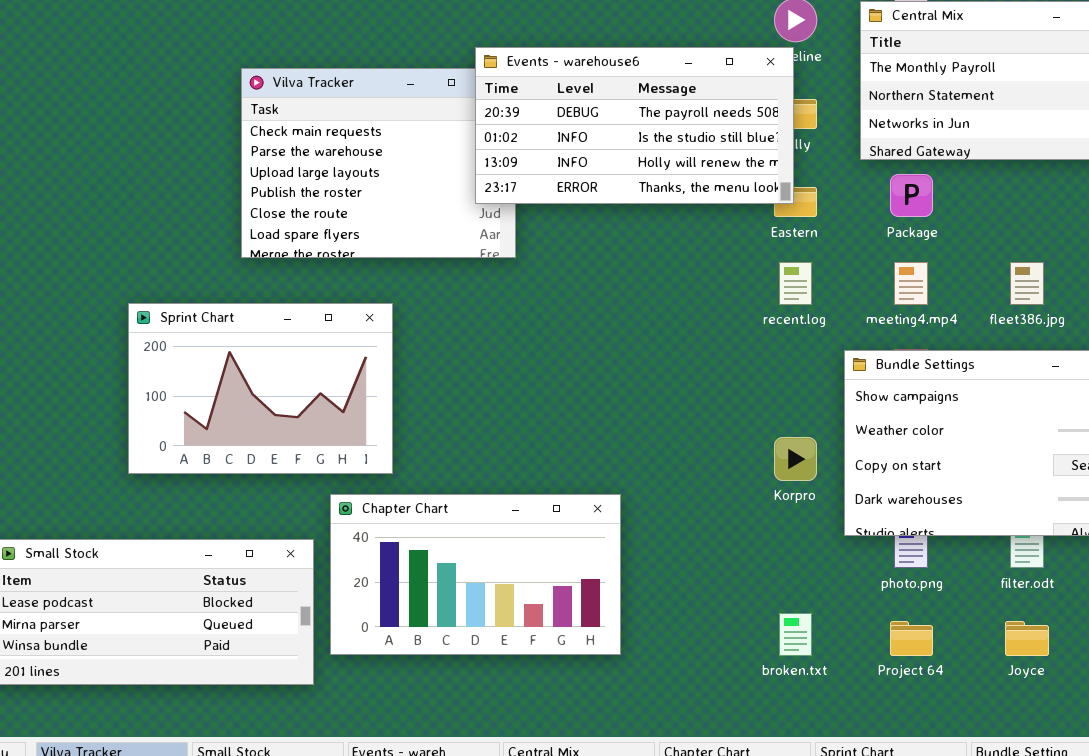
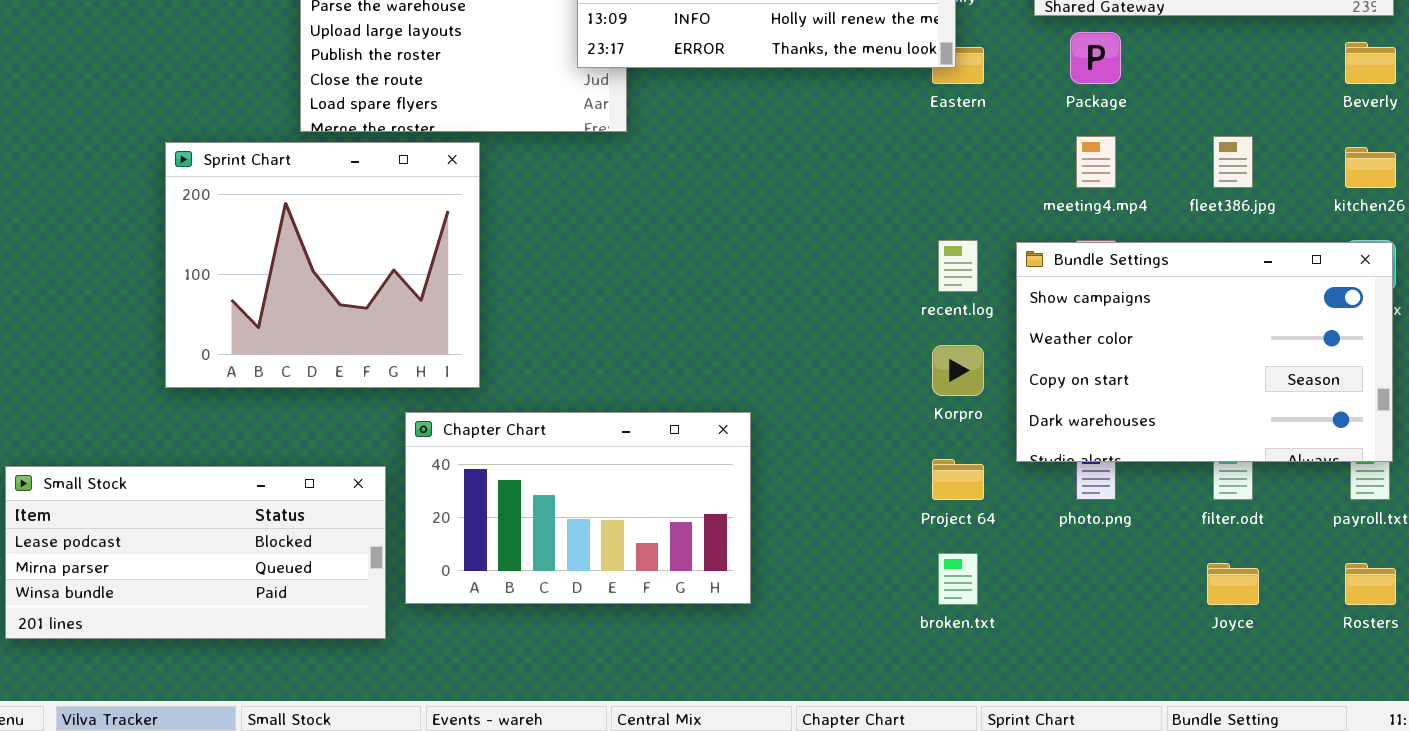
recent.log: [779,262,812,305] -> [938,240,978,292], moved
Sprint Chart: [128,303,393,474] -> [165,142,480,388], resized
Project 64: [890,621,933,656] -> [932,459,984,500], moved

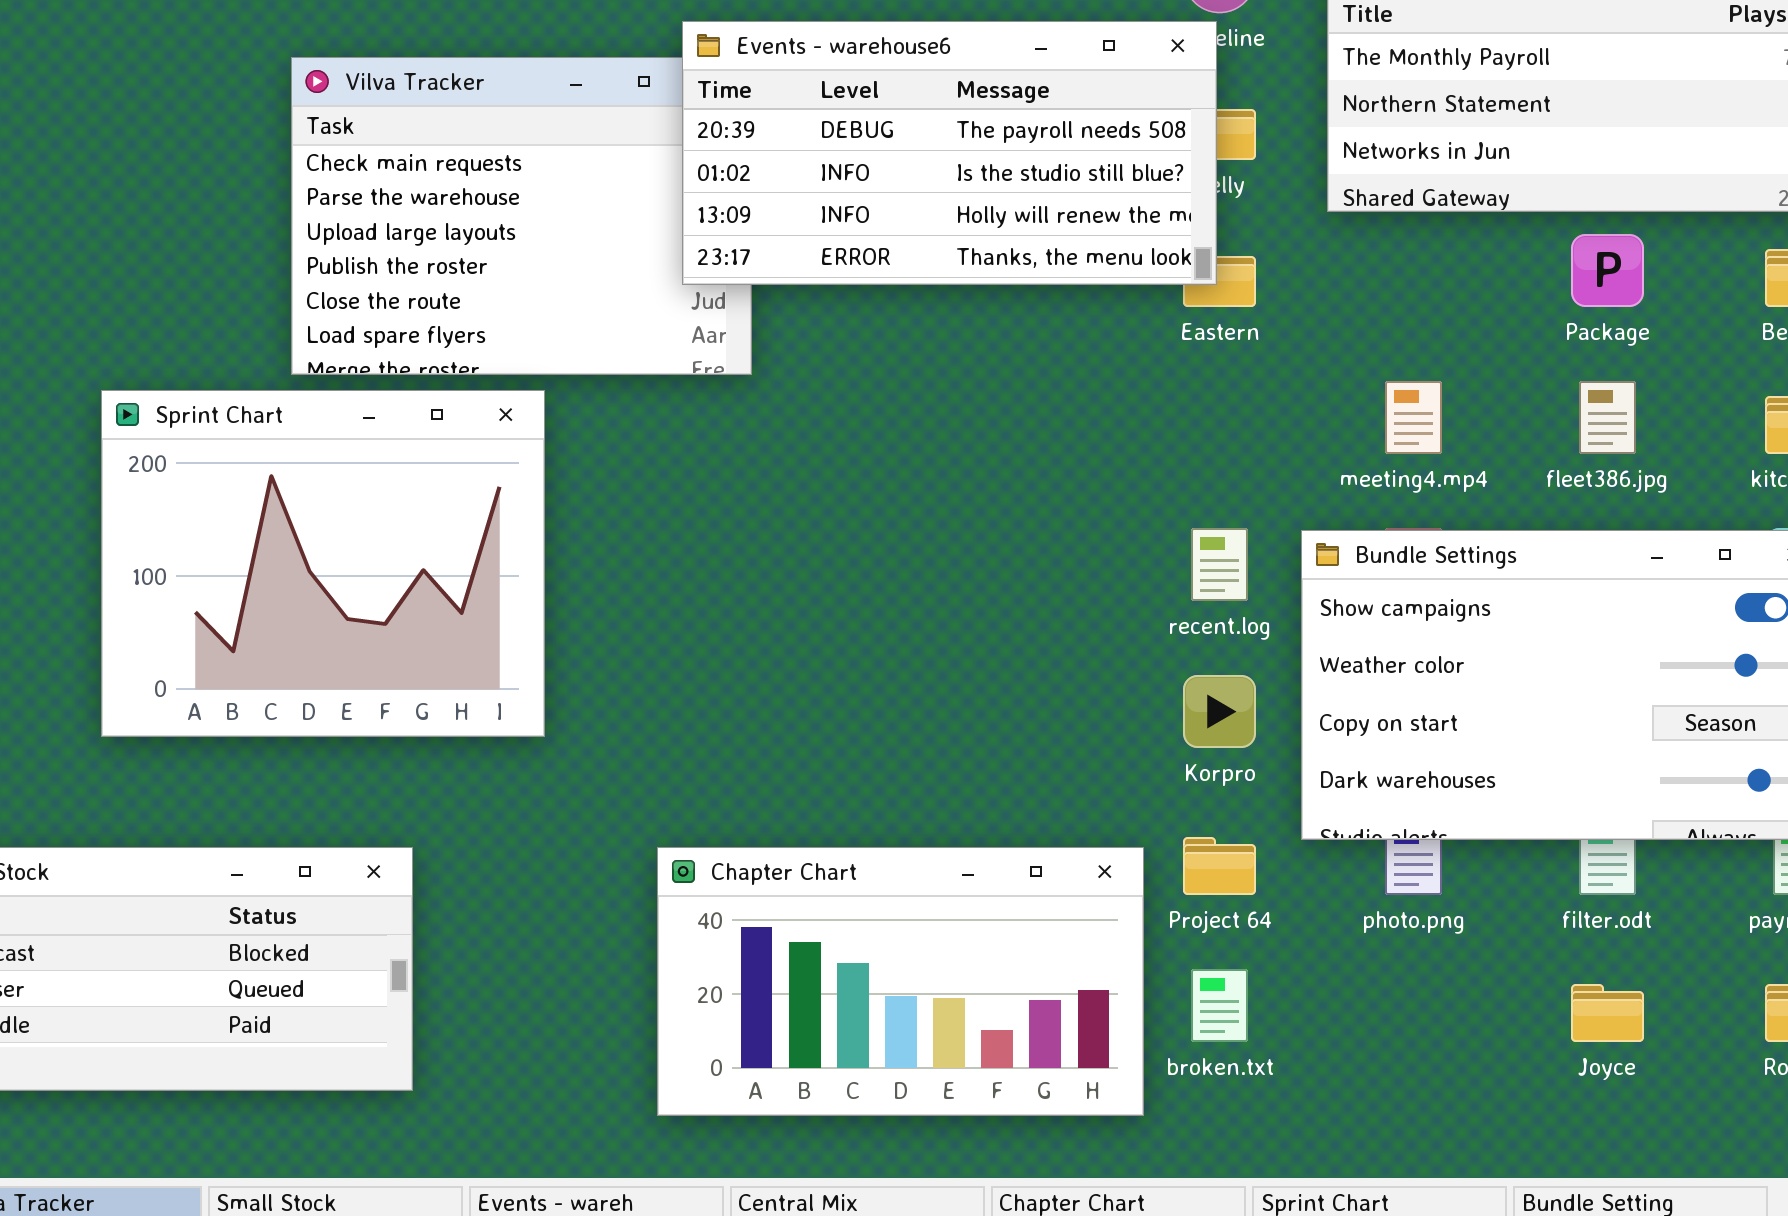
Package: [1070,32,1121,84] -> [1571,234,1644,307], moved
Chapter Chart: [405,412,751,604] -> [657,847,1144,1116], moved

